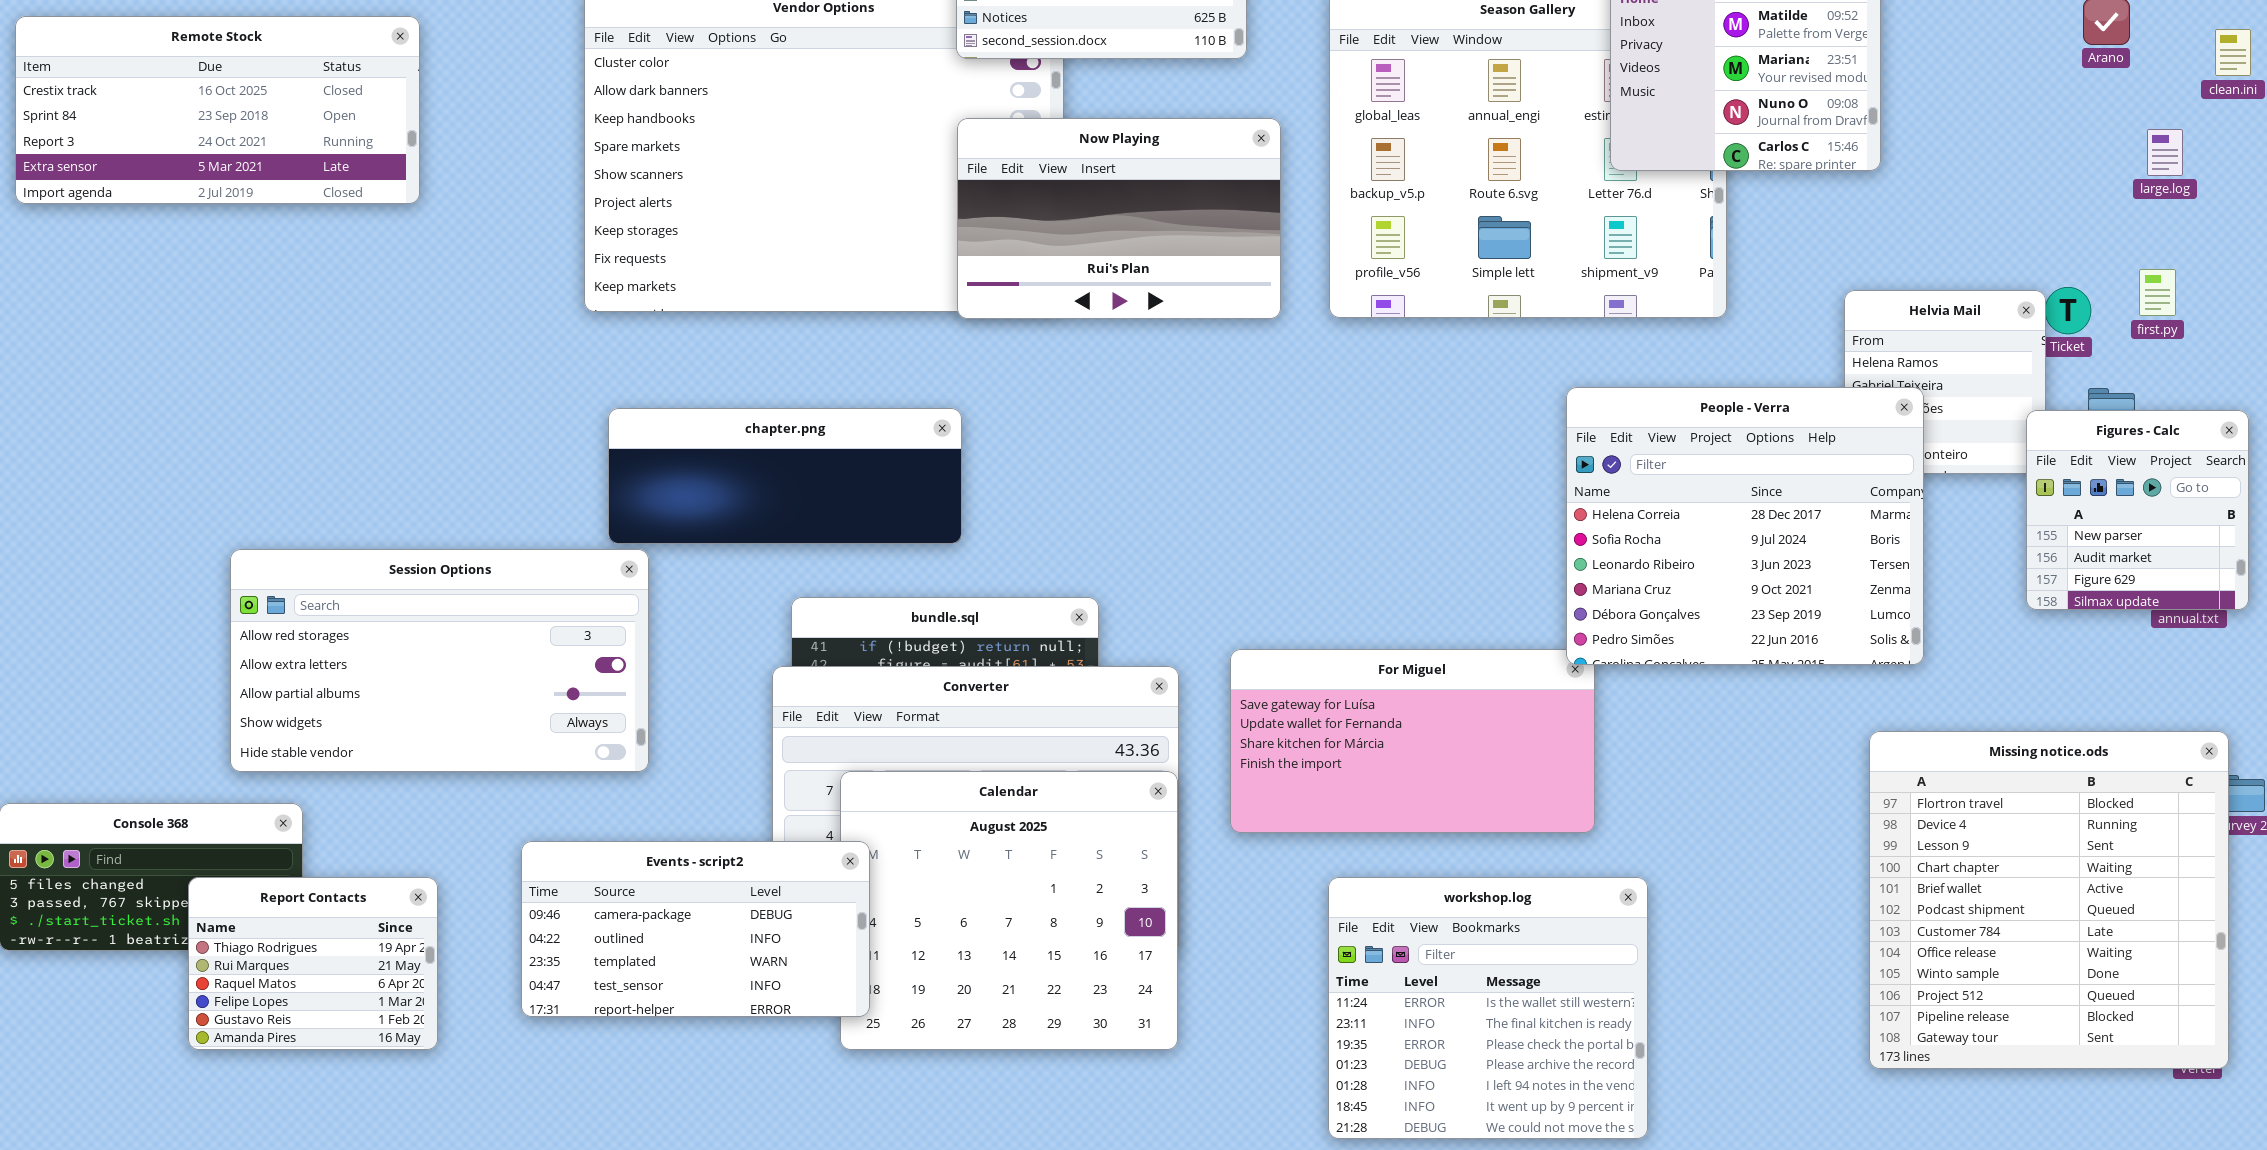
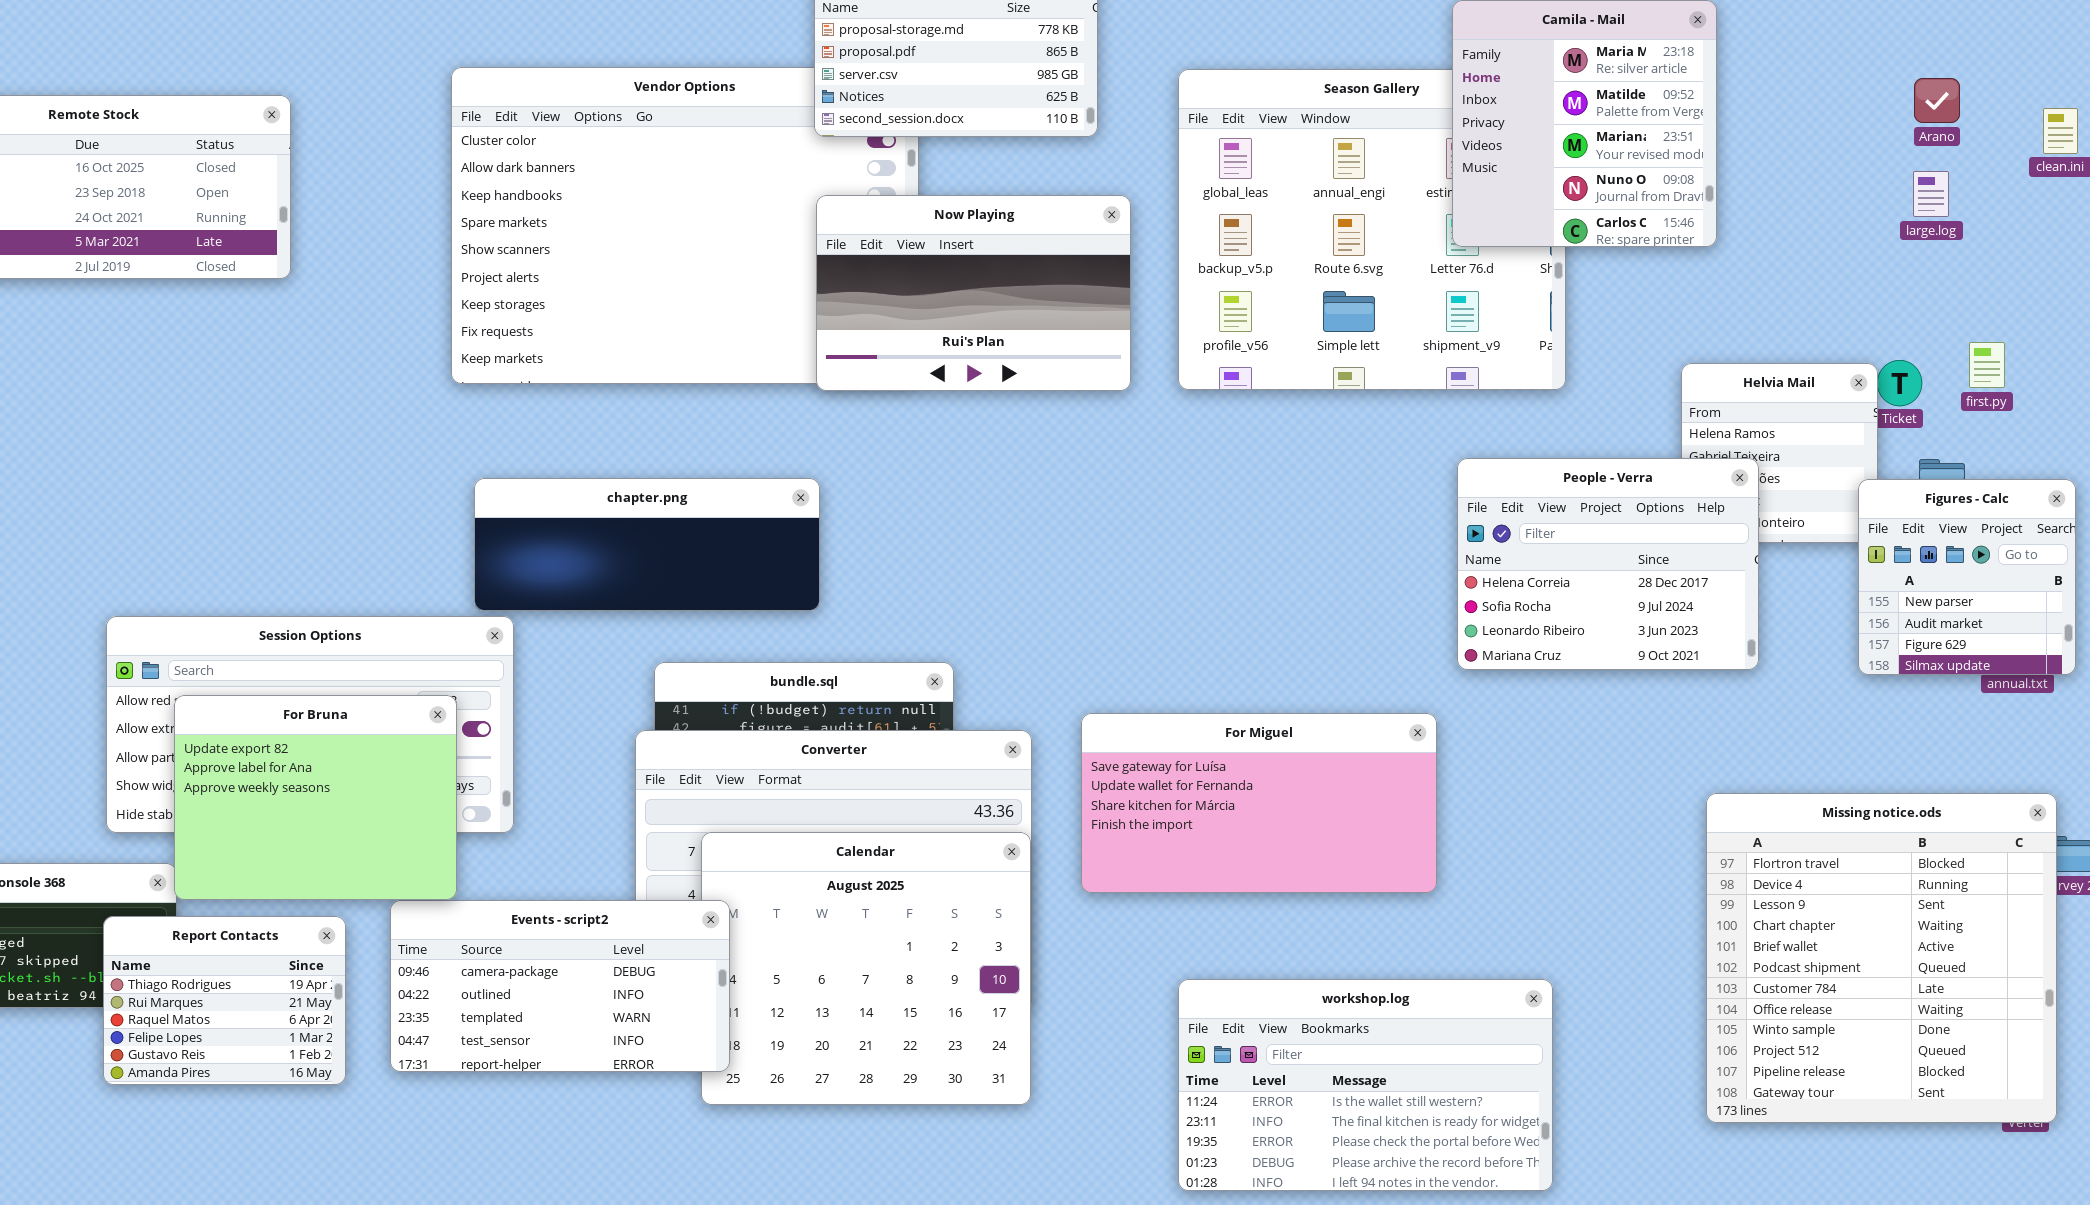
large.log: [2147,129,2183,176] -> [1913,171,1949,217], moved
People - Verra: [1566,387,1924,665] -> [1457,458,1759,670], resized
For Bruna: none -> [174,695,457,900], opened
Report Contacts: [188,877,438,1050] -> [103,916,346,1085], moved
workshop.log: [1328,877,1648,1139] -> [1178,979,1553,1191], resized

